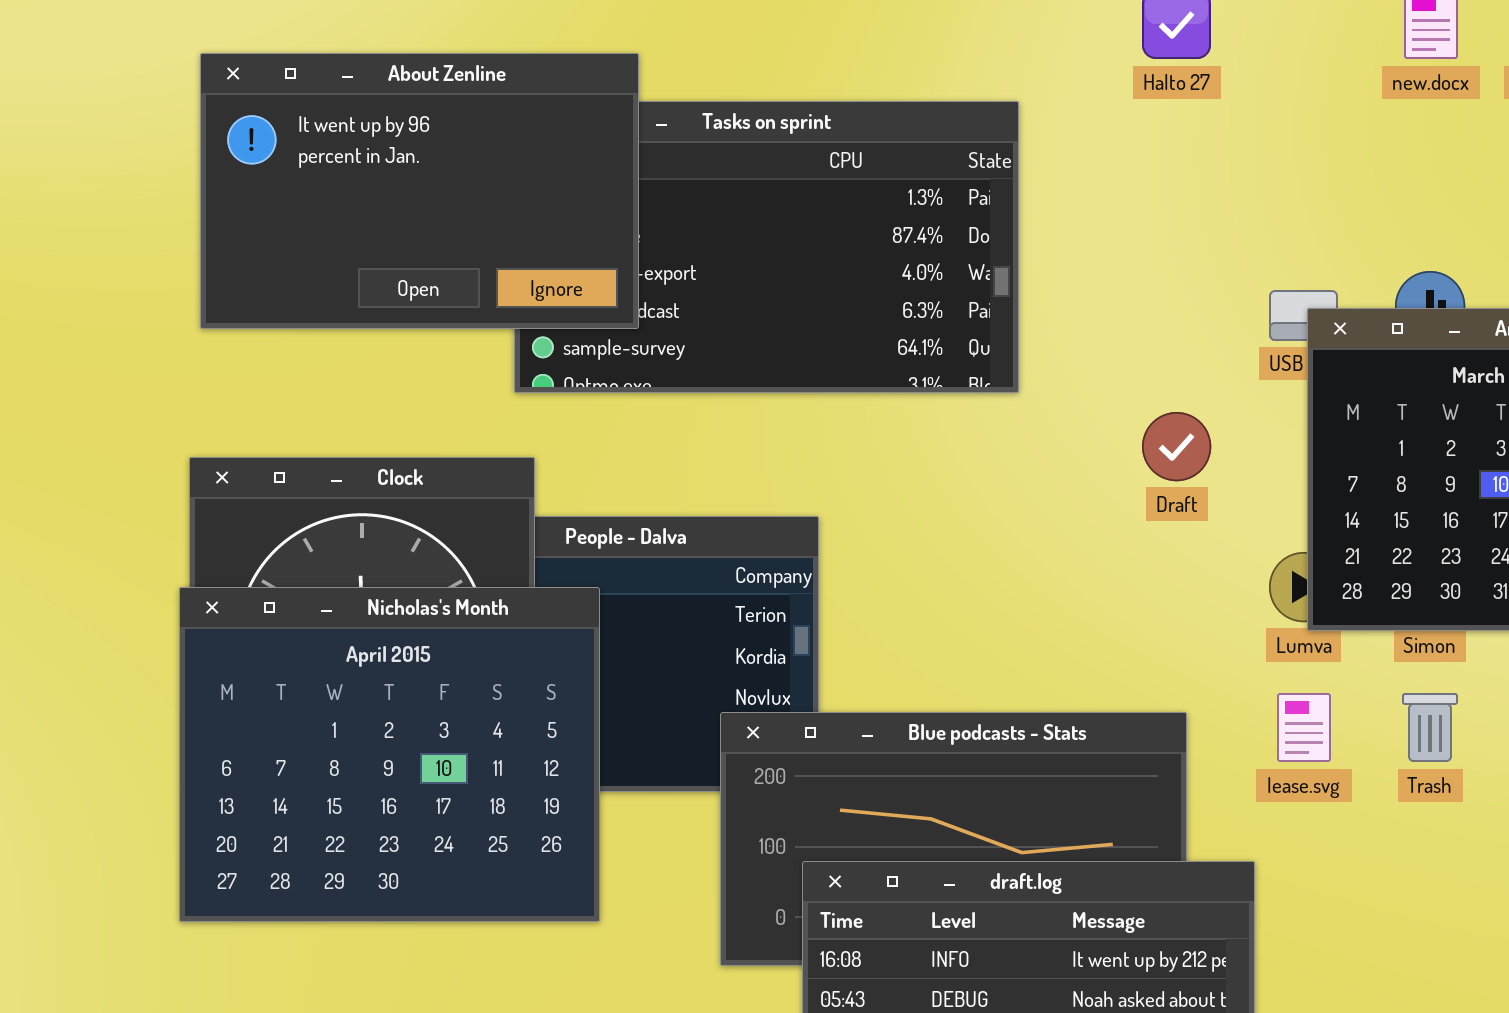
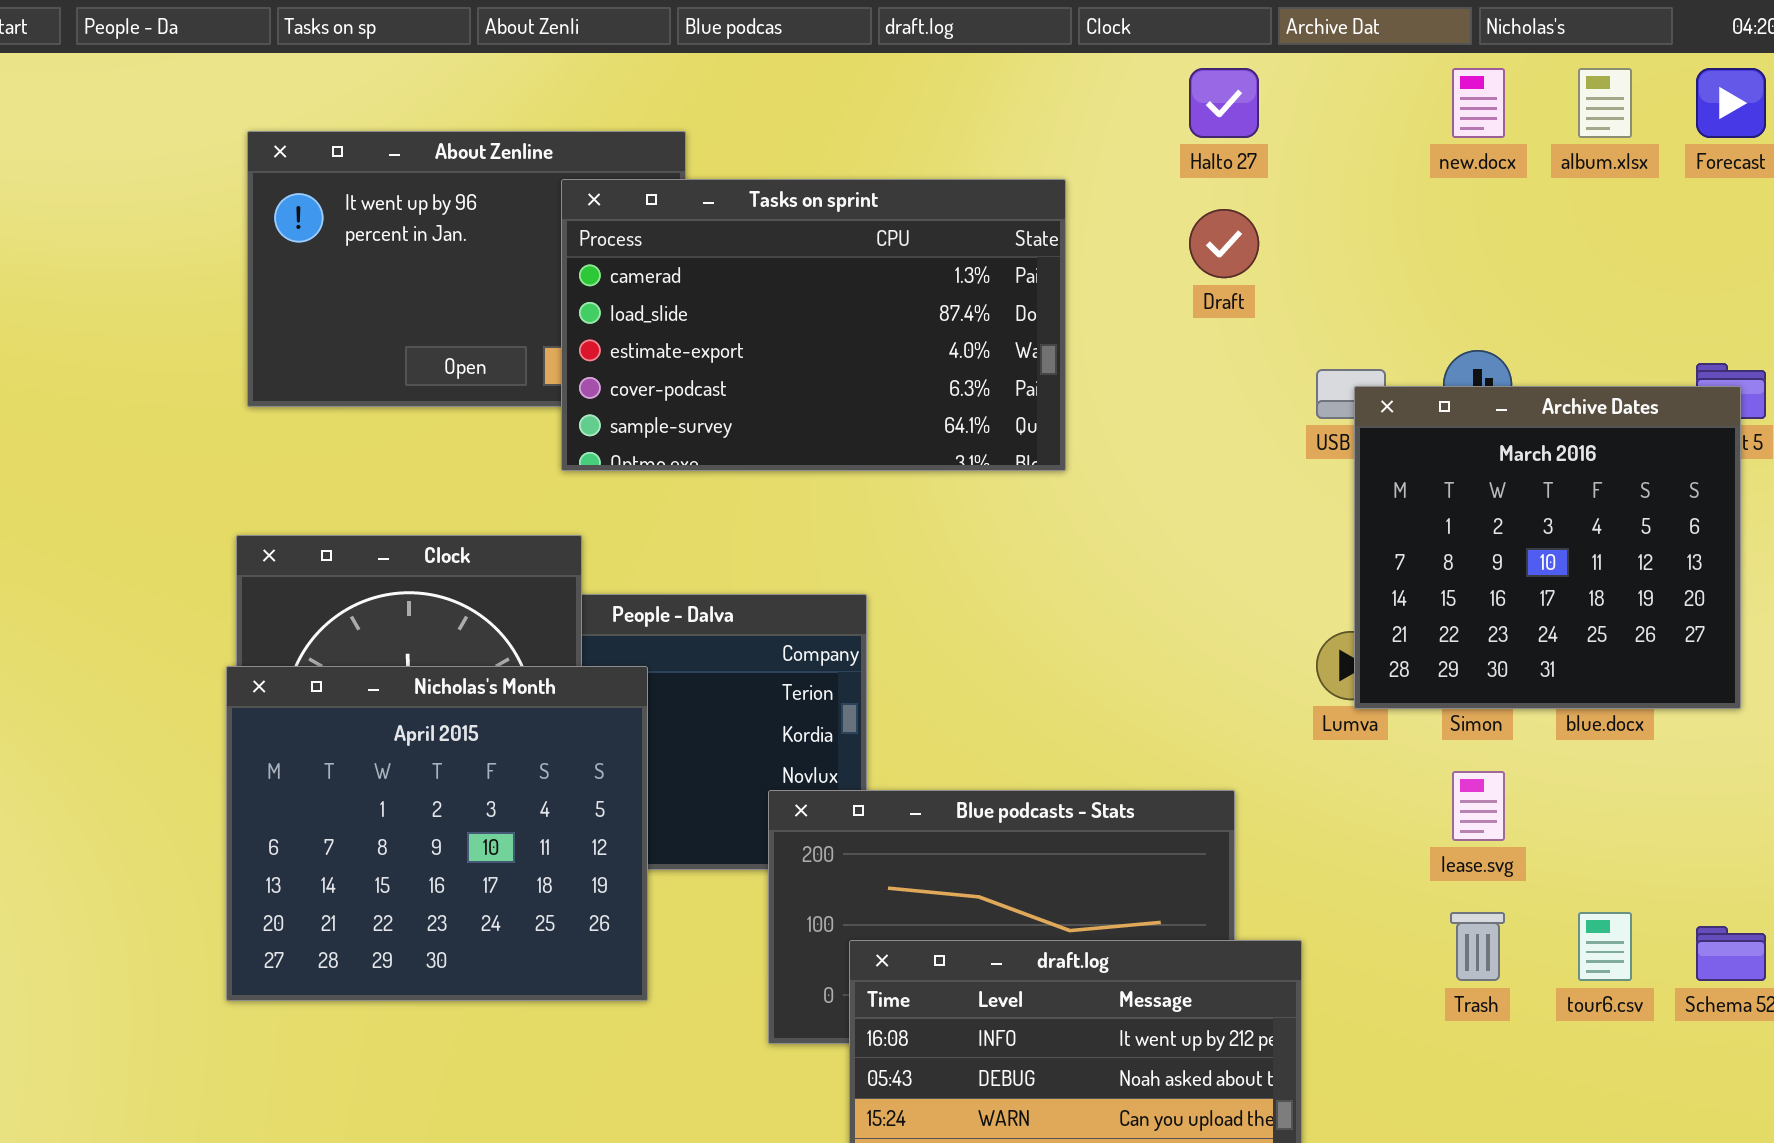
Tasks on sprint: [514,101,1019,393] -> [561,179,1066,471], raised
Draft: [1142,412,1211,481] -> [1189,209,1259,278], moved
lease.svg: [1277,693,1331,762] -> [1452,771,1505,841], moved
Trash: [1402,693,1458,762] -> [1450,912,1505,981], moved

